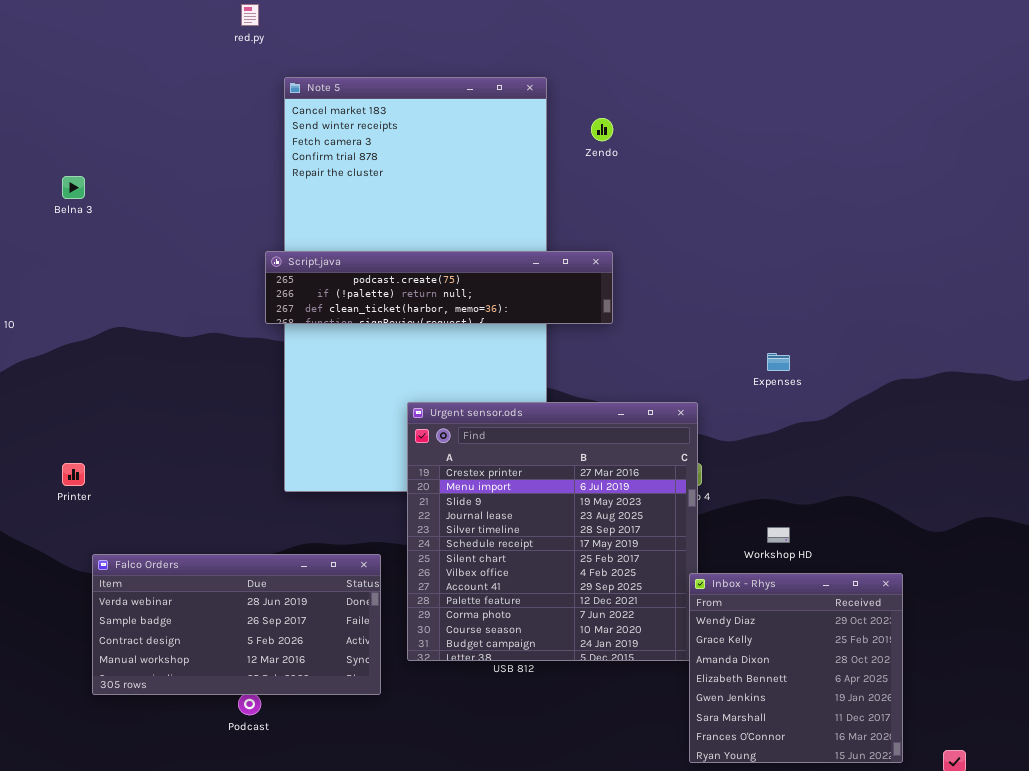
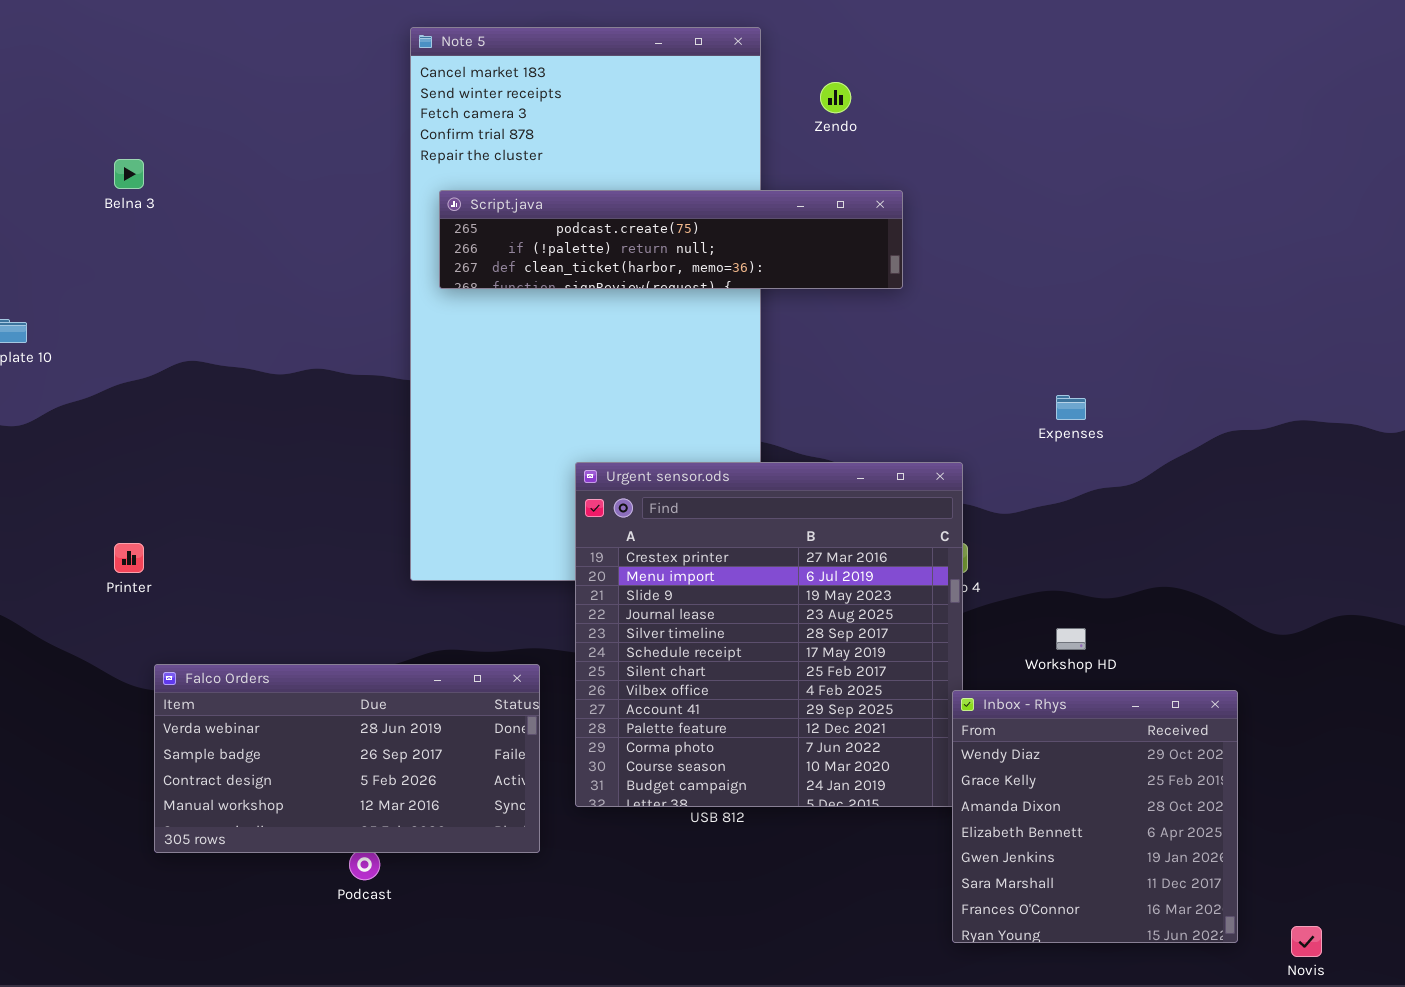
Script.java: [265,251,613,324] -> [439,190,903,289], moved

